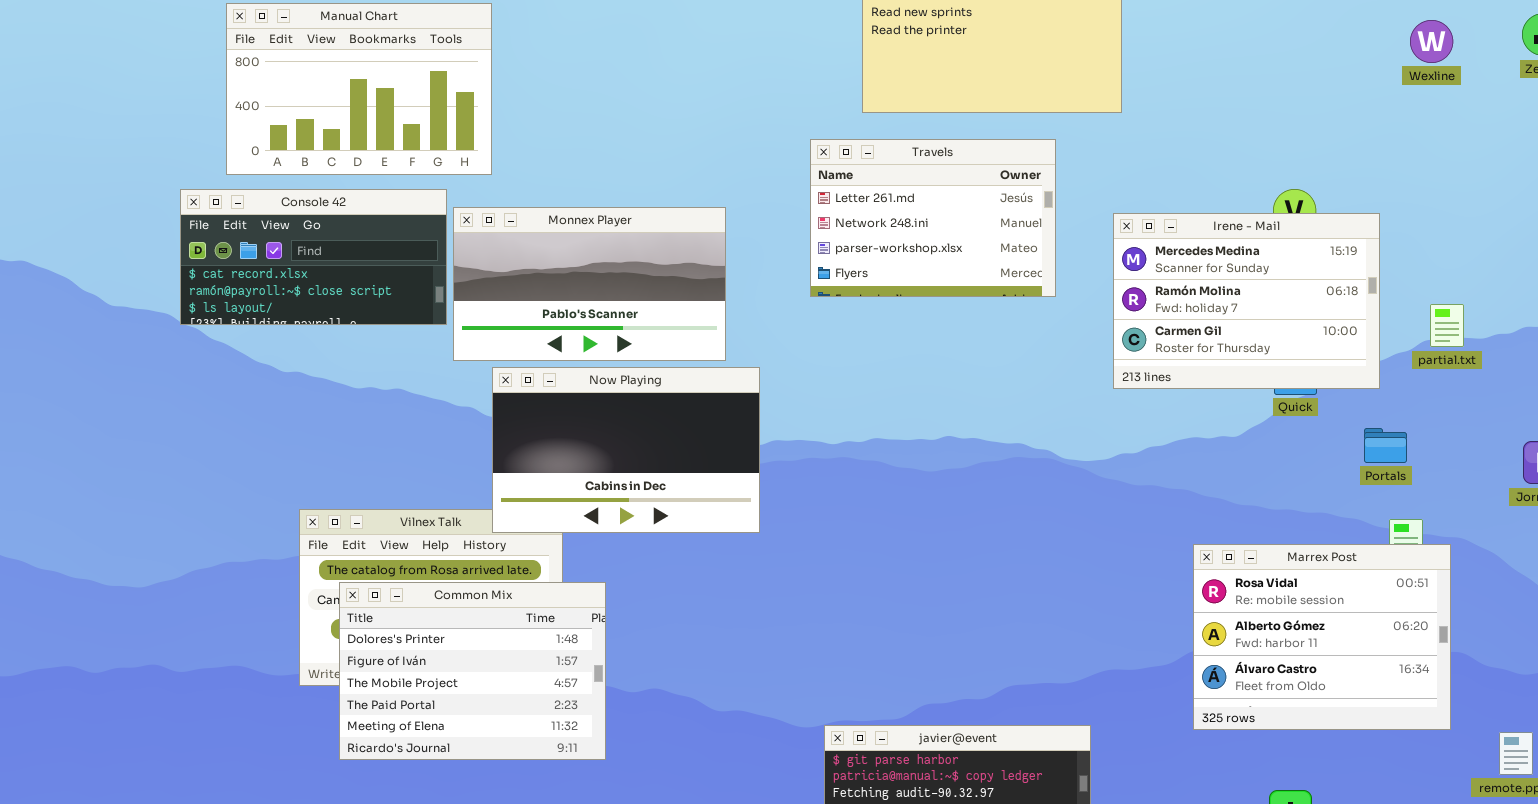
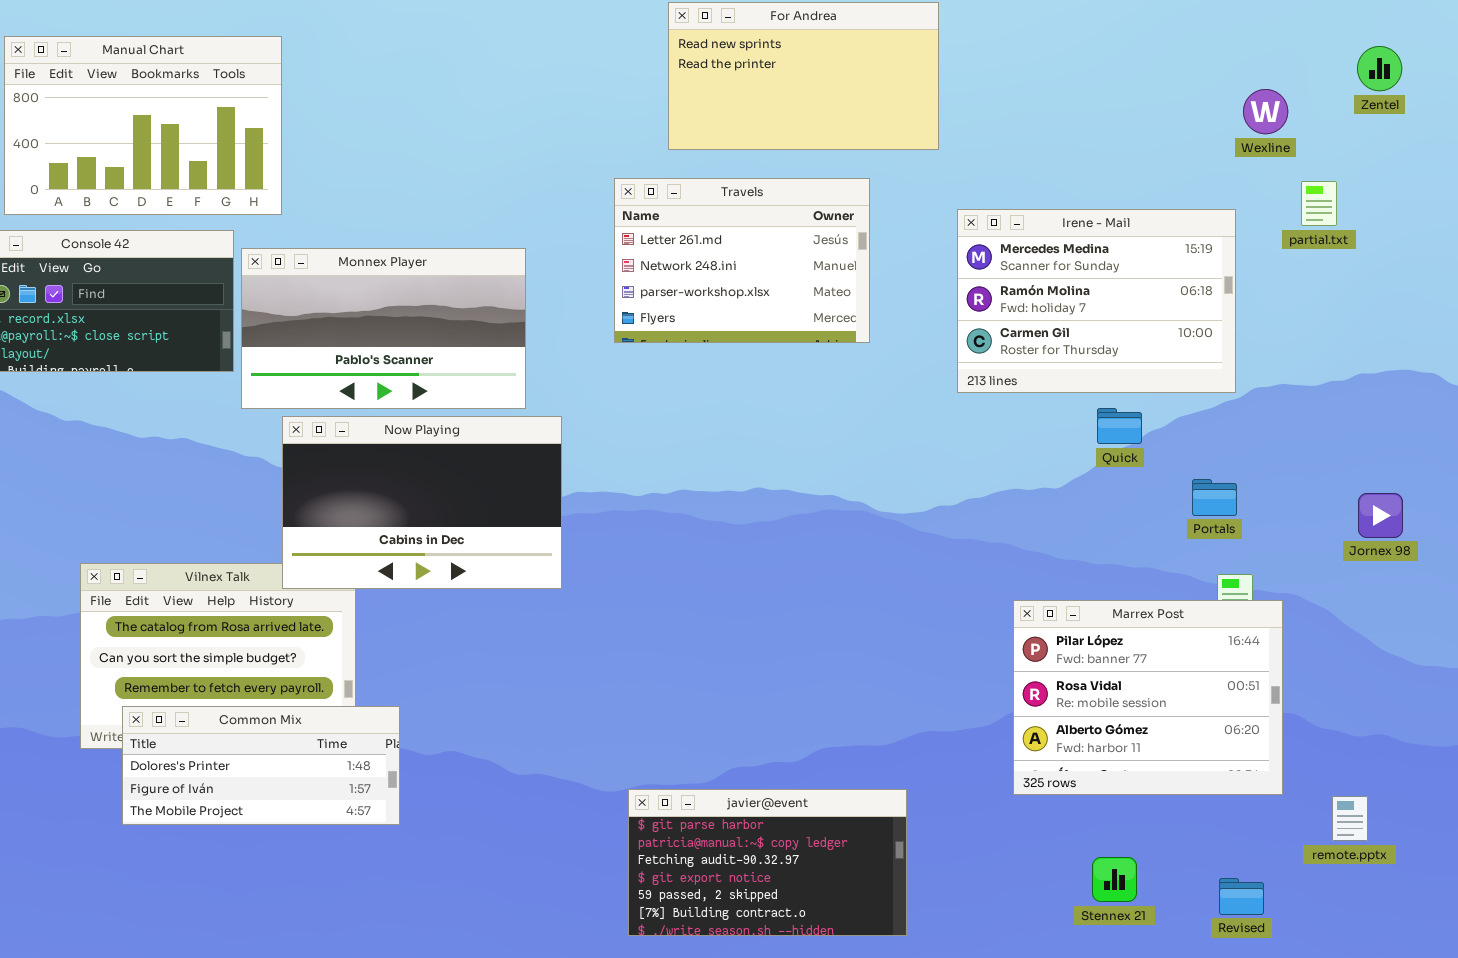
Wexline: [1410,20,1453,63] -> [1243,89,1288,134], moved
Irene - Mail: [1113,213,1380,389] -> [957,209,1236,393], moved
partial.txt: [1430,304,1464,347] -> [1301,181,1337,226], moved
Marrex Post: [1193,544,1451,730] -> [1013,600,1283,795], scrolled up 1 row
Common Mix: [339,582,606,760] -> [122,706,400,825], resized

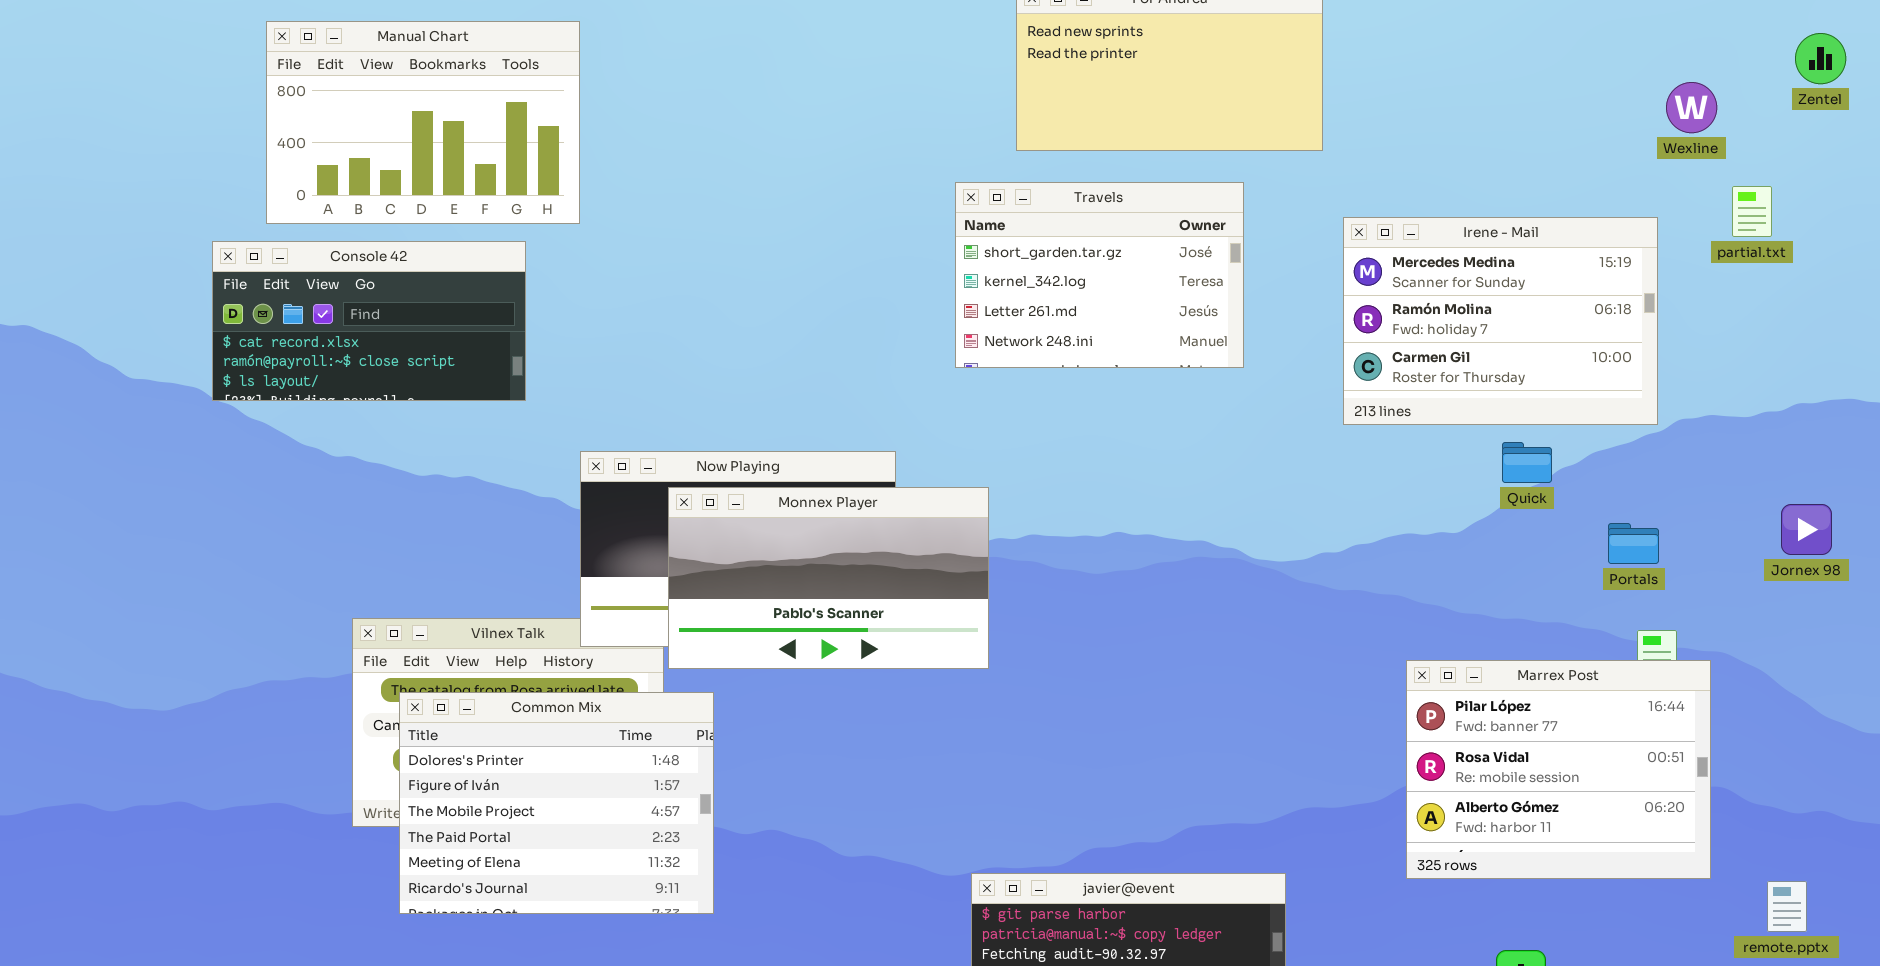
Travels: [614,178,870,343] -> [955,182,1244,368], scrolled up 2 rows
Monnex Player: [241,248,526,409] -> [668,487,989,669], moved
Jornex 98: [1358,493,1403,538] -> [1781,504,1832,555], moved
Common Mix: [122,706,400,825] -> [399,692,714,914], resized

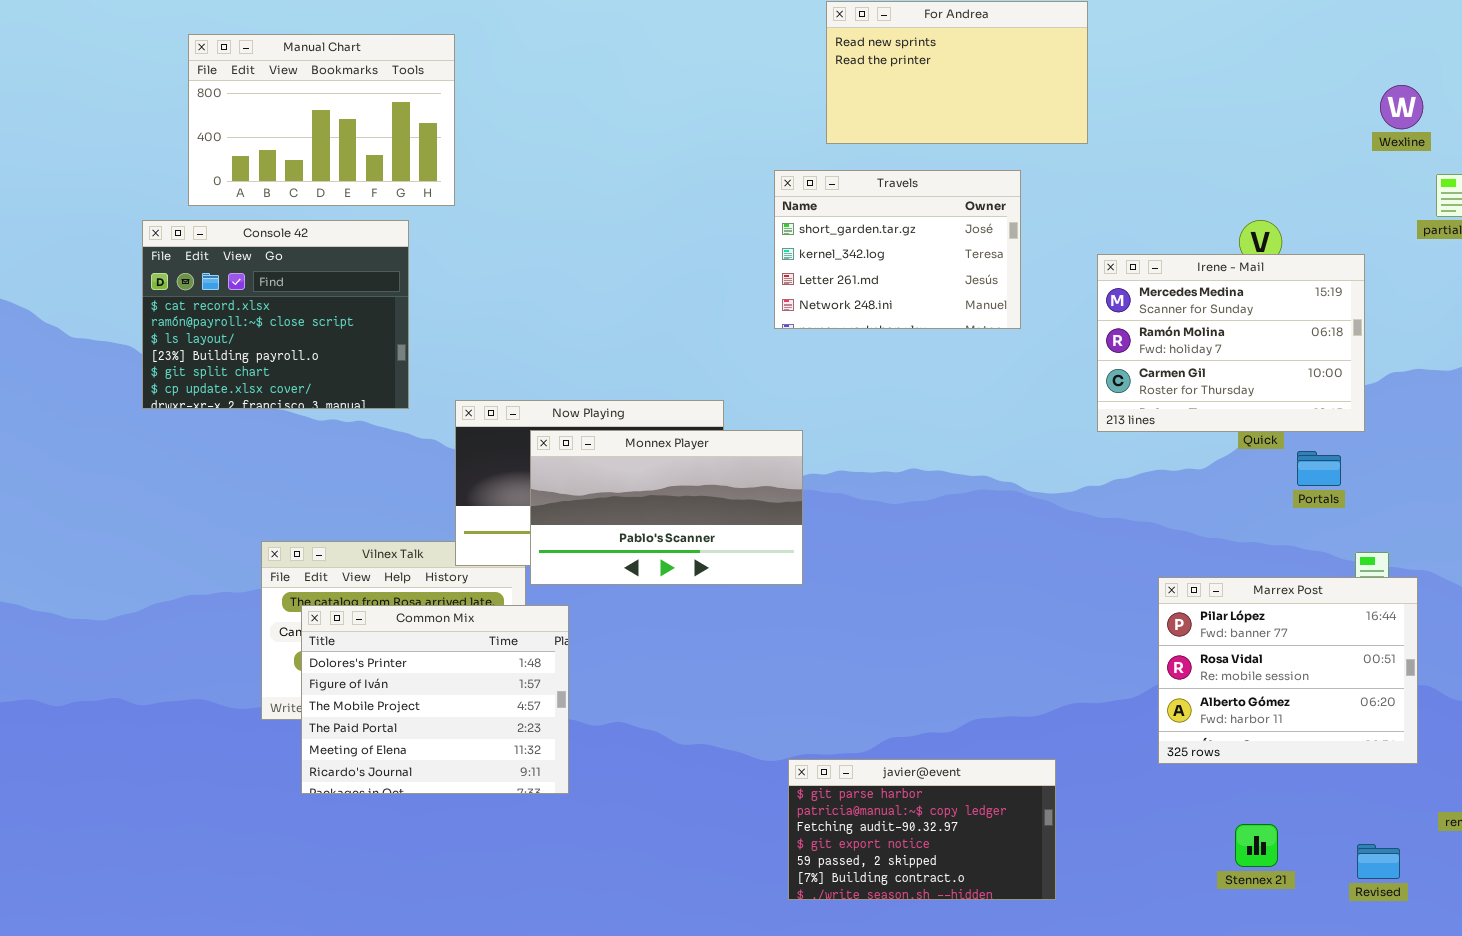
Irene - Mail: [1343,217,1658,425] -> [1097,254,1365,432], moved
Console 42: [212,241,526,401] -> [142,220,409,409], resized
Portals: [1608,523,1659,564] -> [1297,451,1341,486], moved

